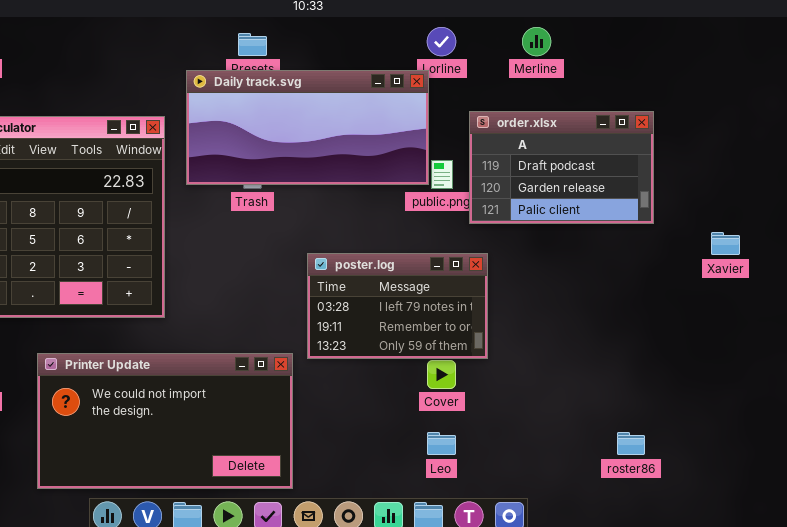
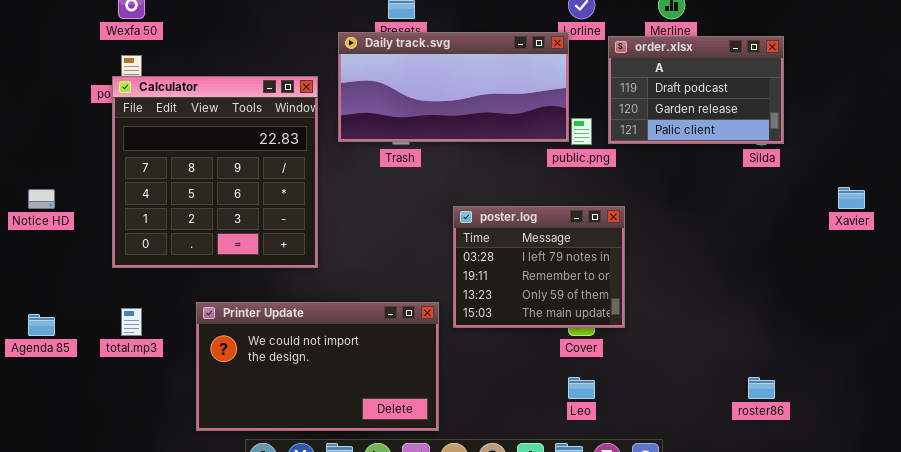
order.xlsx: [469,111,654,224] -> [608,36,784,144], moved
poster.log: [307,253,488,359] -> [453,206,625,328], resized

